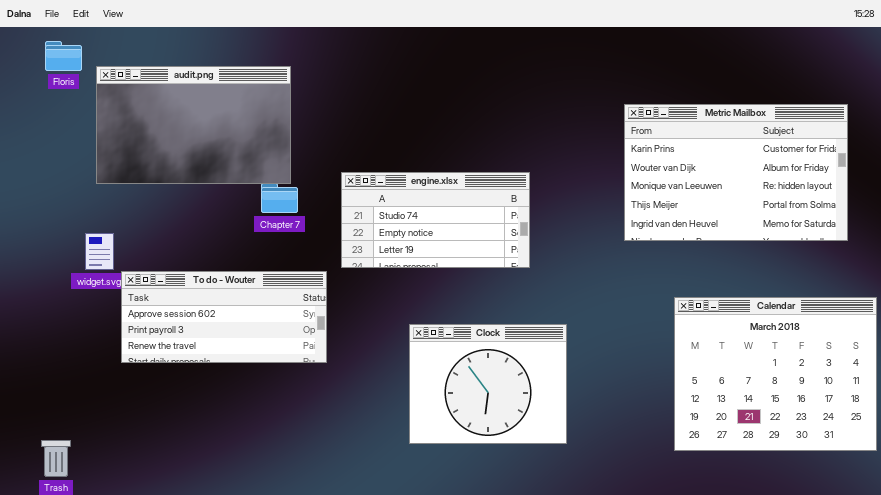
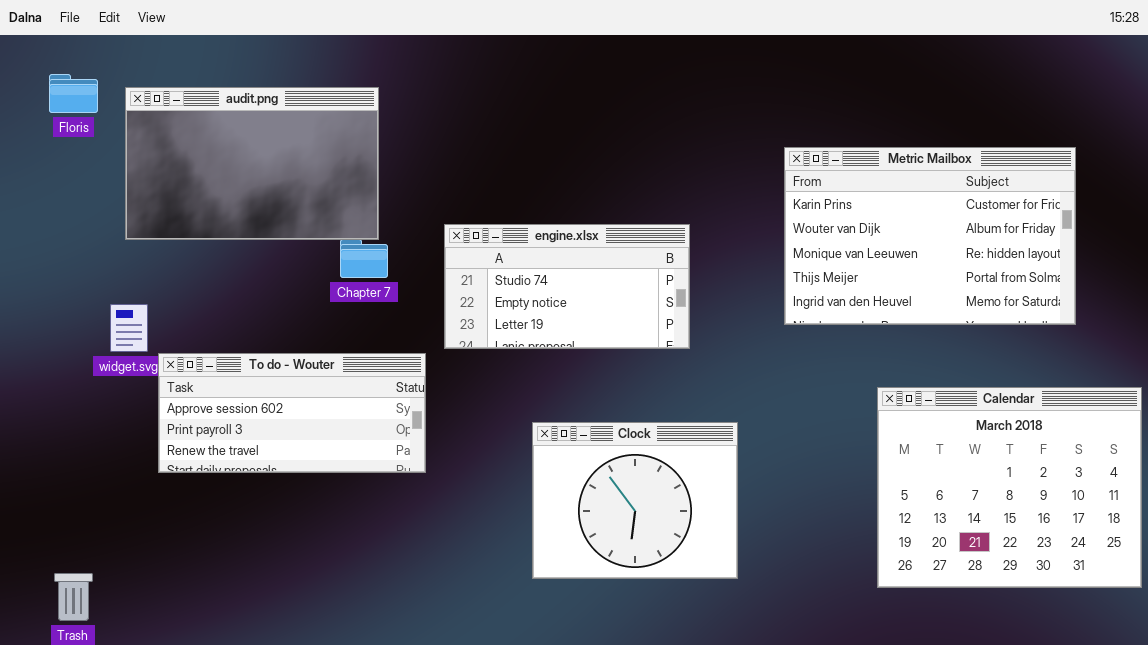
Floris: [45,41,82,71] -> [49,74,98,113], moved
Metric Mailbox: [624,104,848,241] -> [784,147,1076,325], moved

